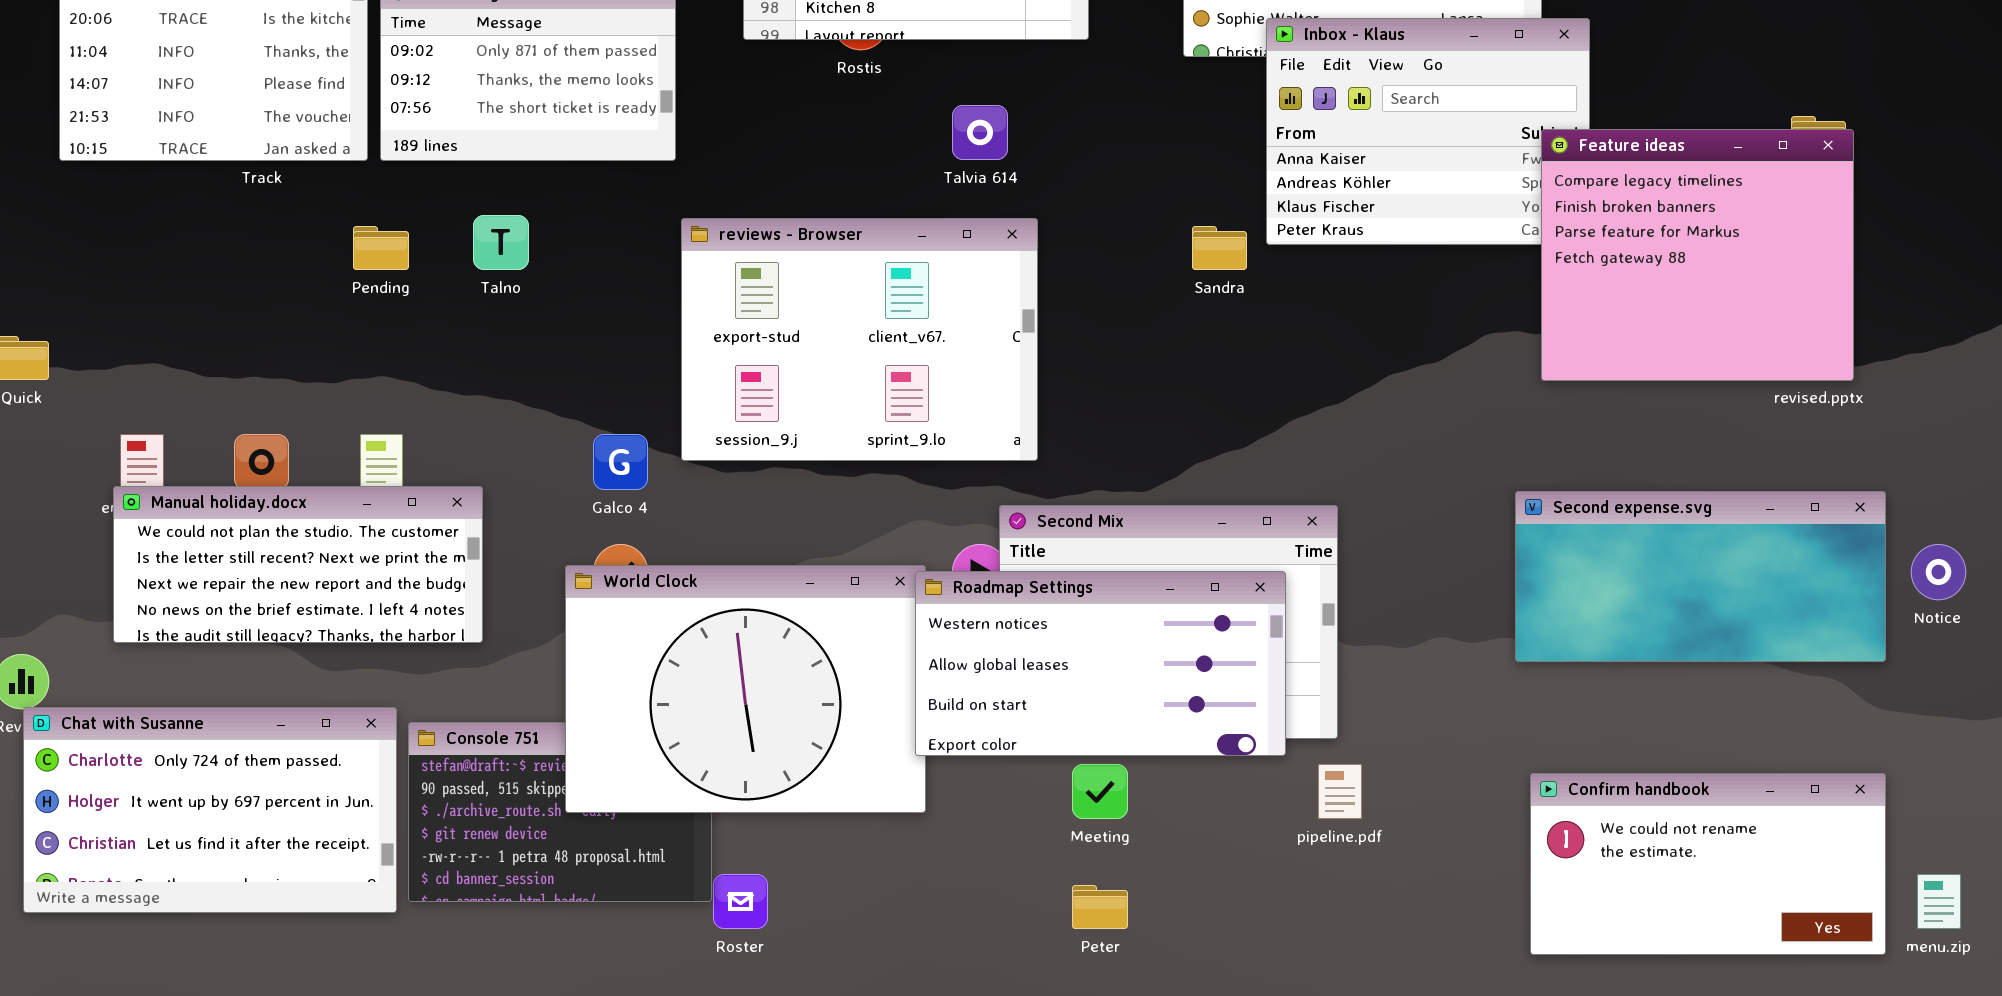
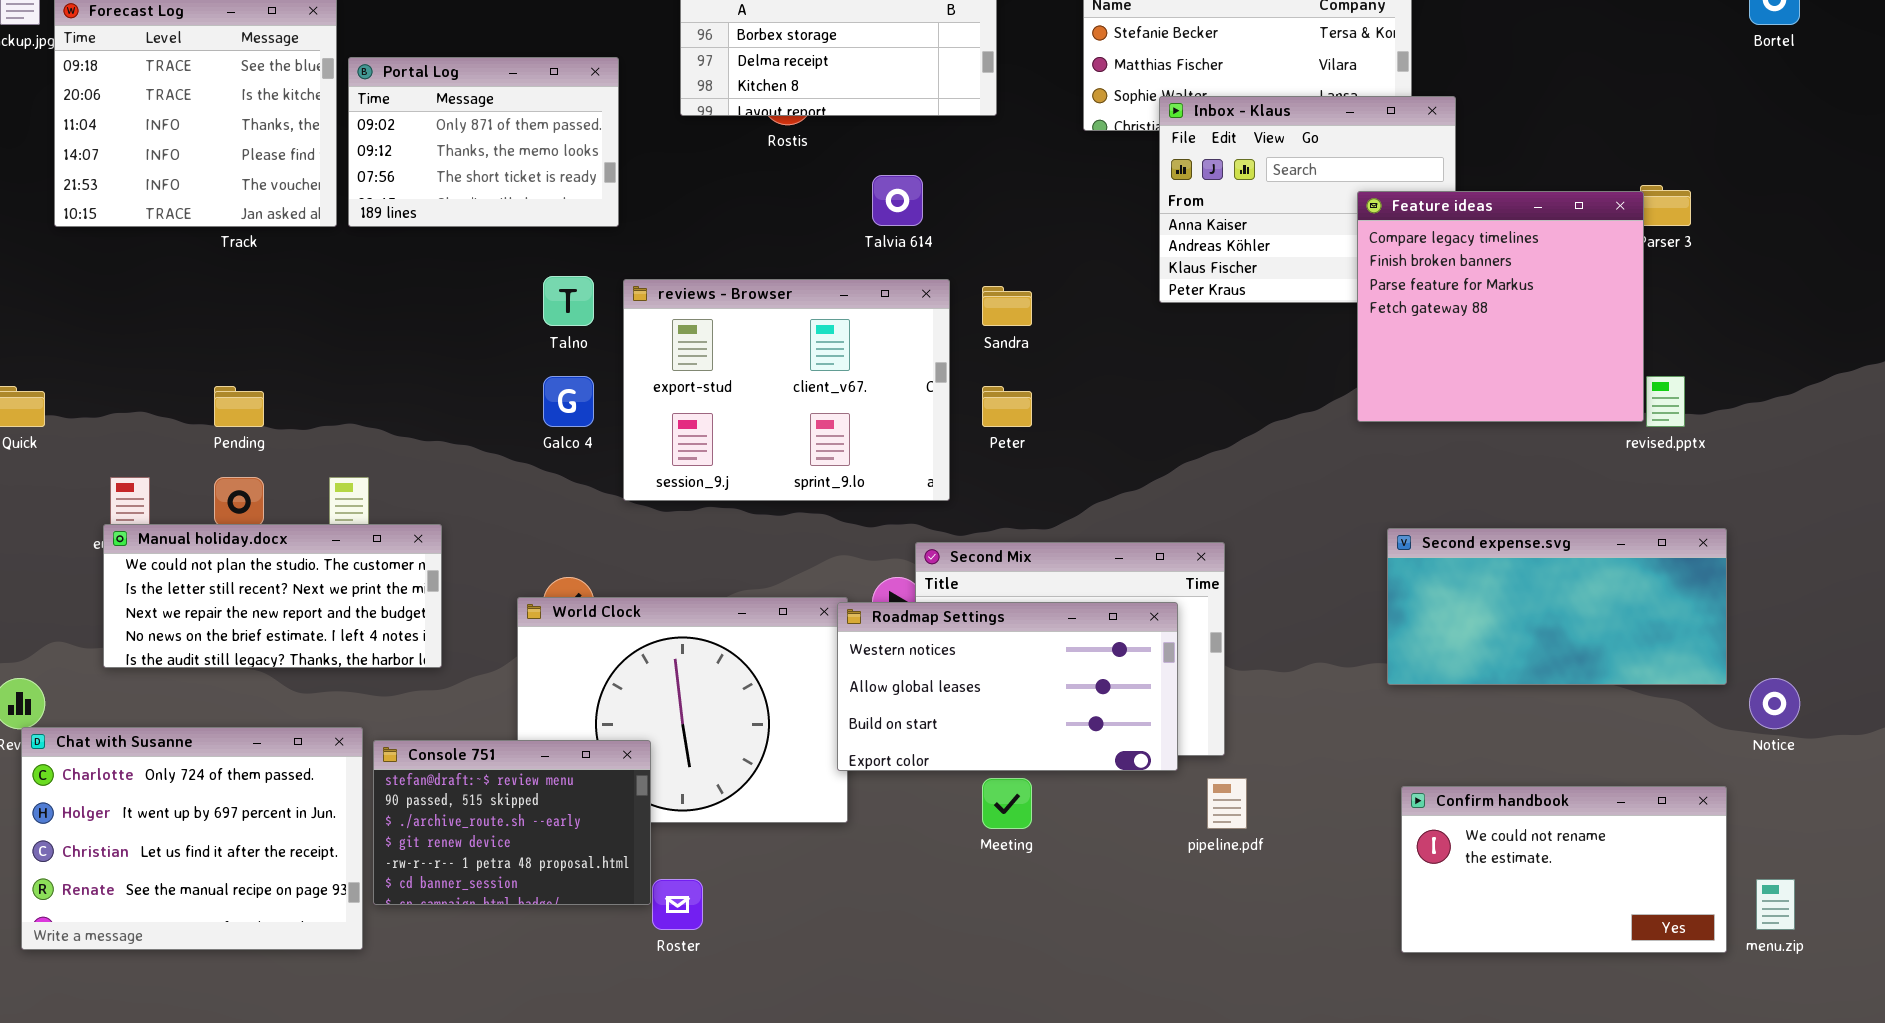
Feature ideas: [1541,129,1854,381] -> [1357,191,1644,422], moved
Talno: [473,215,529,270] -> [543,276,594,326], moved
Pending: [353,226,409,270] -> [214,386,264,427], moved
Sandra: [1192,226,1247,270] -> [982,286,1032,326], moved
Galco 4: [593,434,648,490] -> [543,376,594,427], moved
Notice: [1911,544,1966,600] -> [1749,678,1800,729], moved
Chat with Susanne: [23,707,397,913] -> [21,727,363,950], resized
Console 751: [408,722,712,902] -> [373,740,651,905], raised
Peter: [1072,885,1128,929] -> [982,386,1032,427], moved

